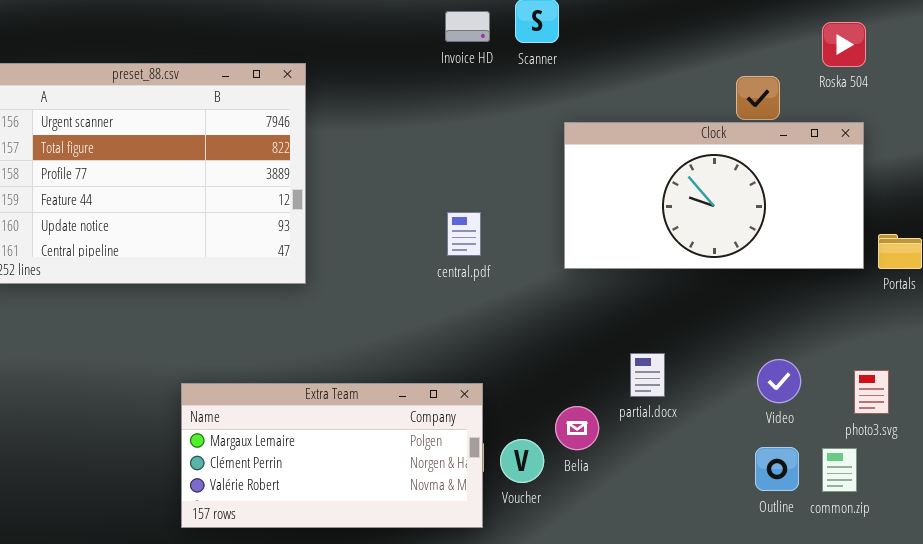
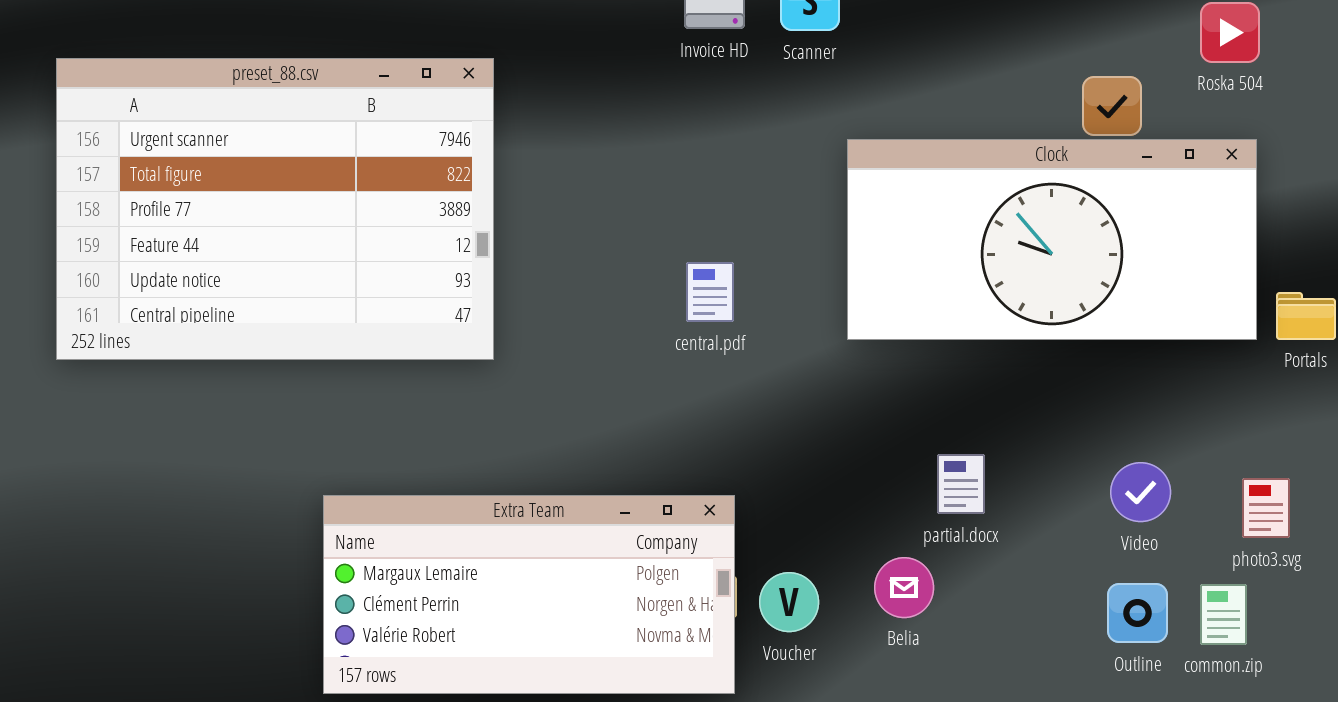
Belia: [555,406,599,450] -> [874,557,934,618], moved

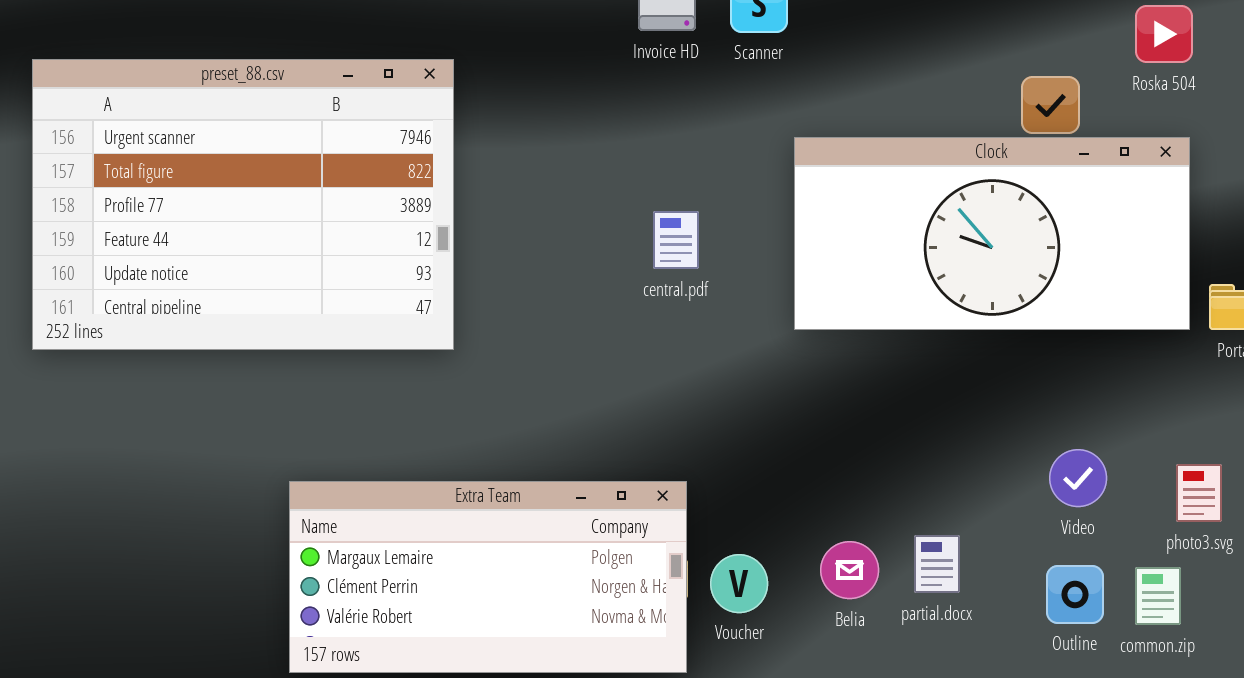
central.pdf: [686,262,734,322] -> [653,211,699,269], moved
partial.docx: [937,454,985,514] -> [914,535,960,593], moved

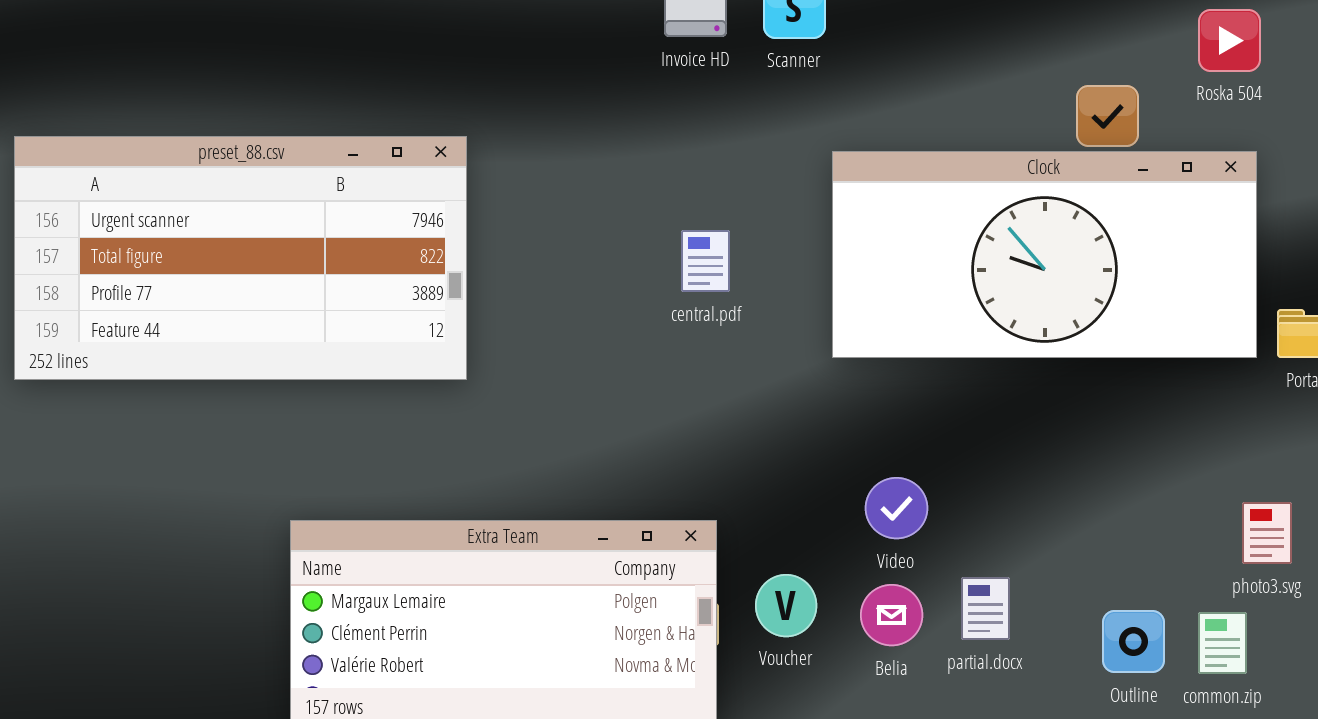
preset_88.csv: [32,59,454,350] -> [14,136,467,380], resized
Video: [1049,449,1107,507] -> [865,477,928,539], moved
Voucher: [710,554,768,613] -> [755,574,817,637], moved

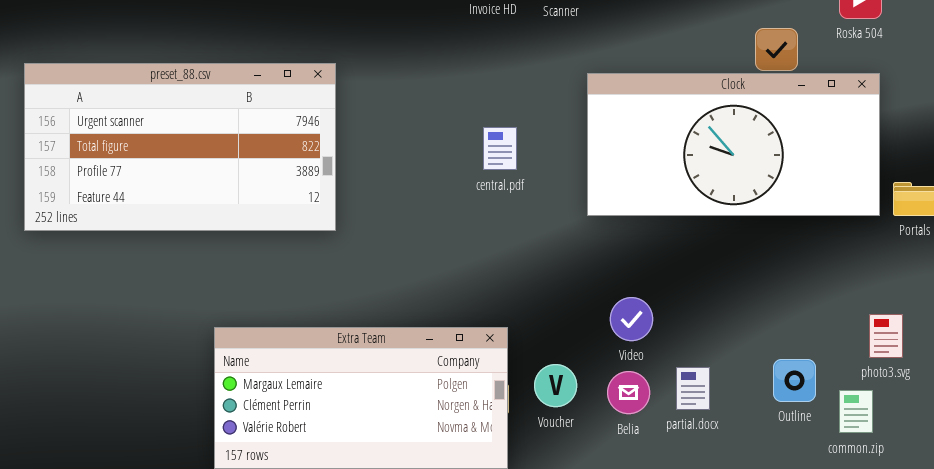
Outline: [1102,610,1165,673] -> [773,359,816,402], moved

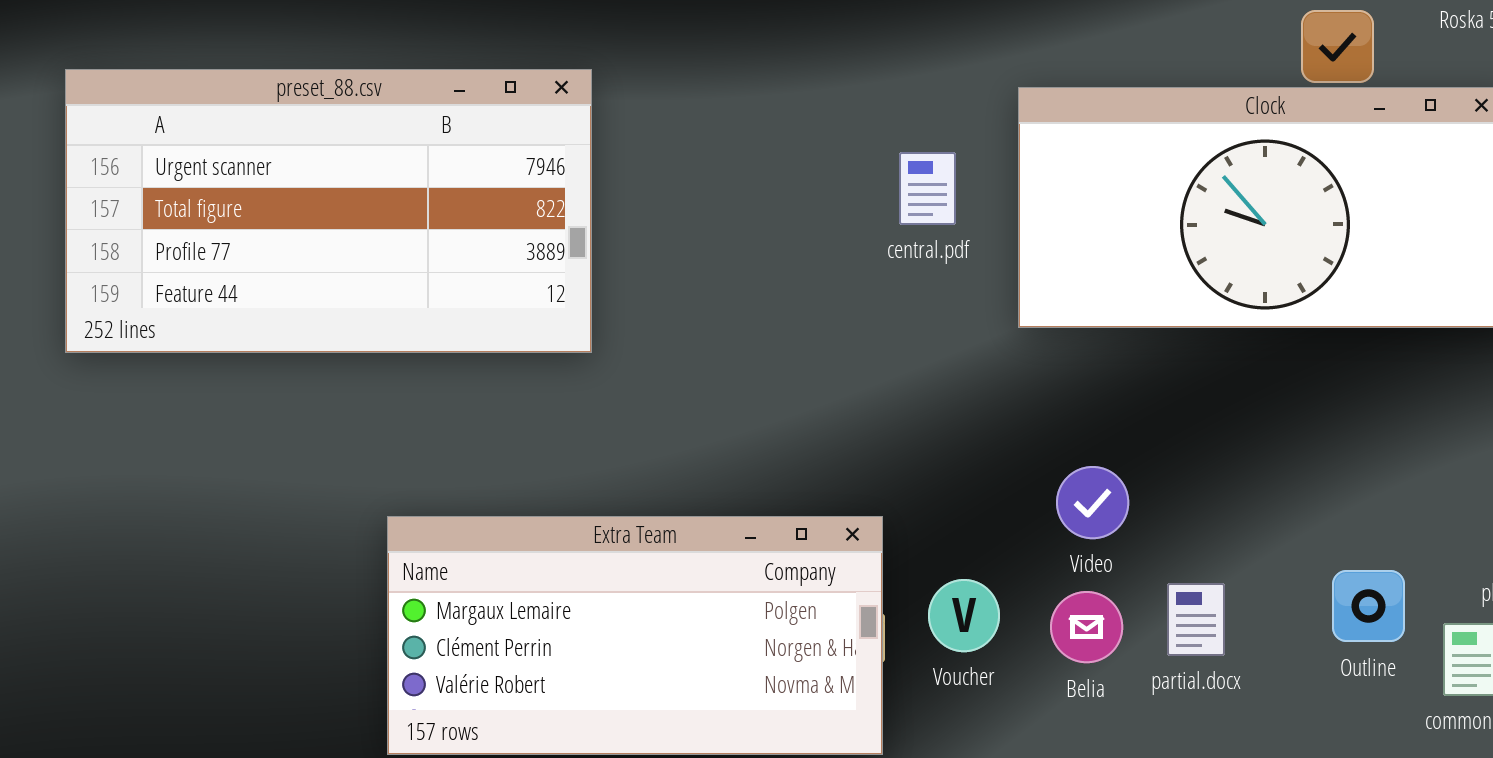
central.pdf: [483,127,517,170] -> [899,152,956,225], moved

